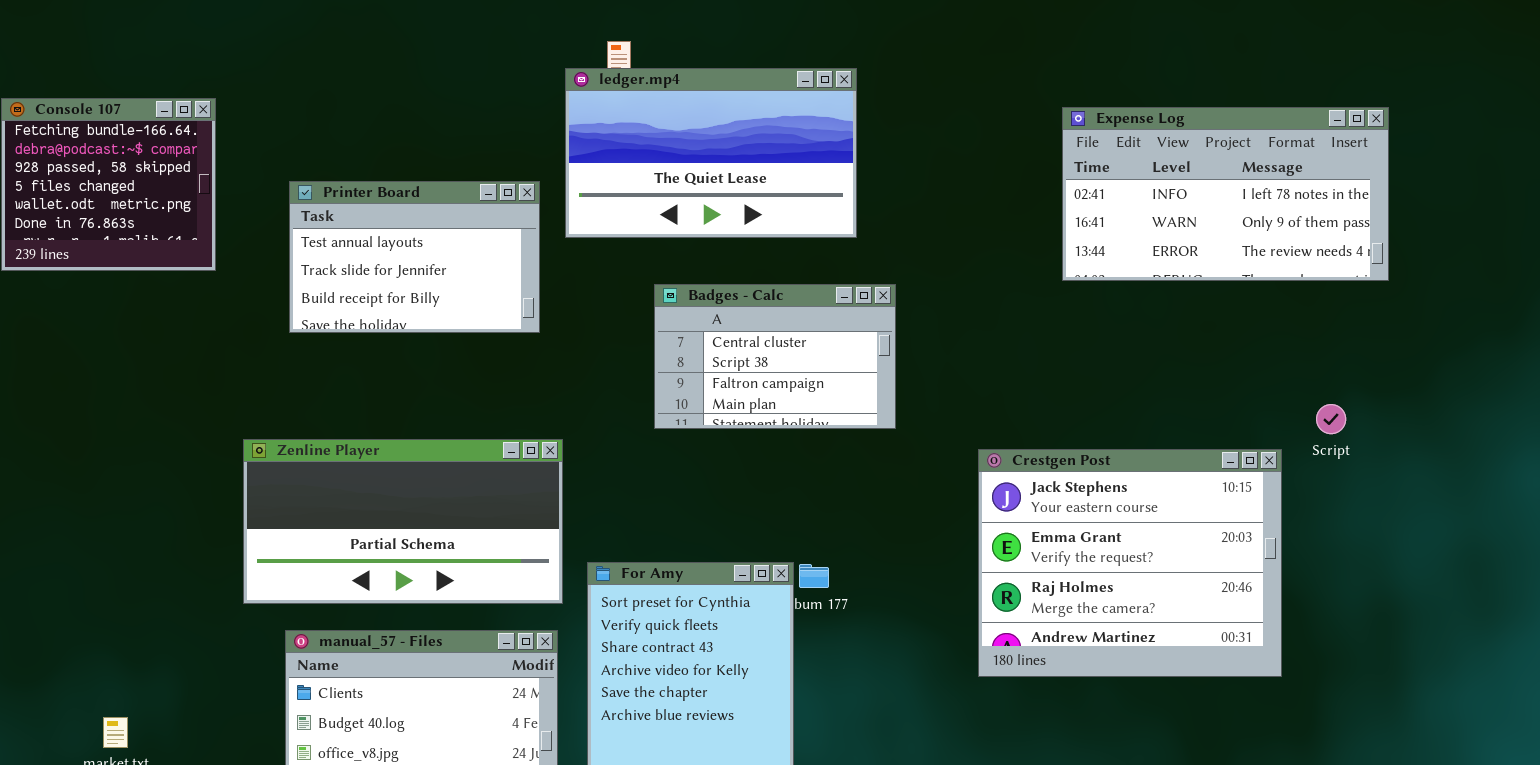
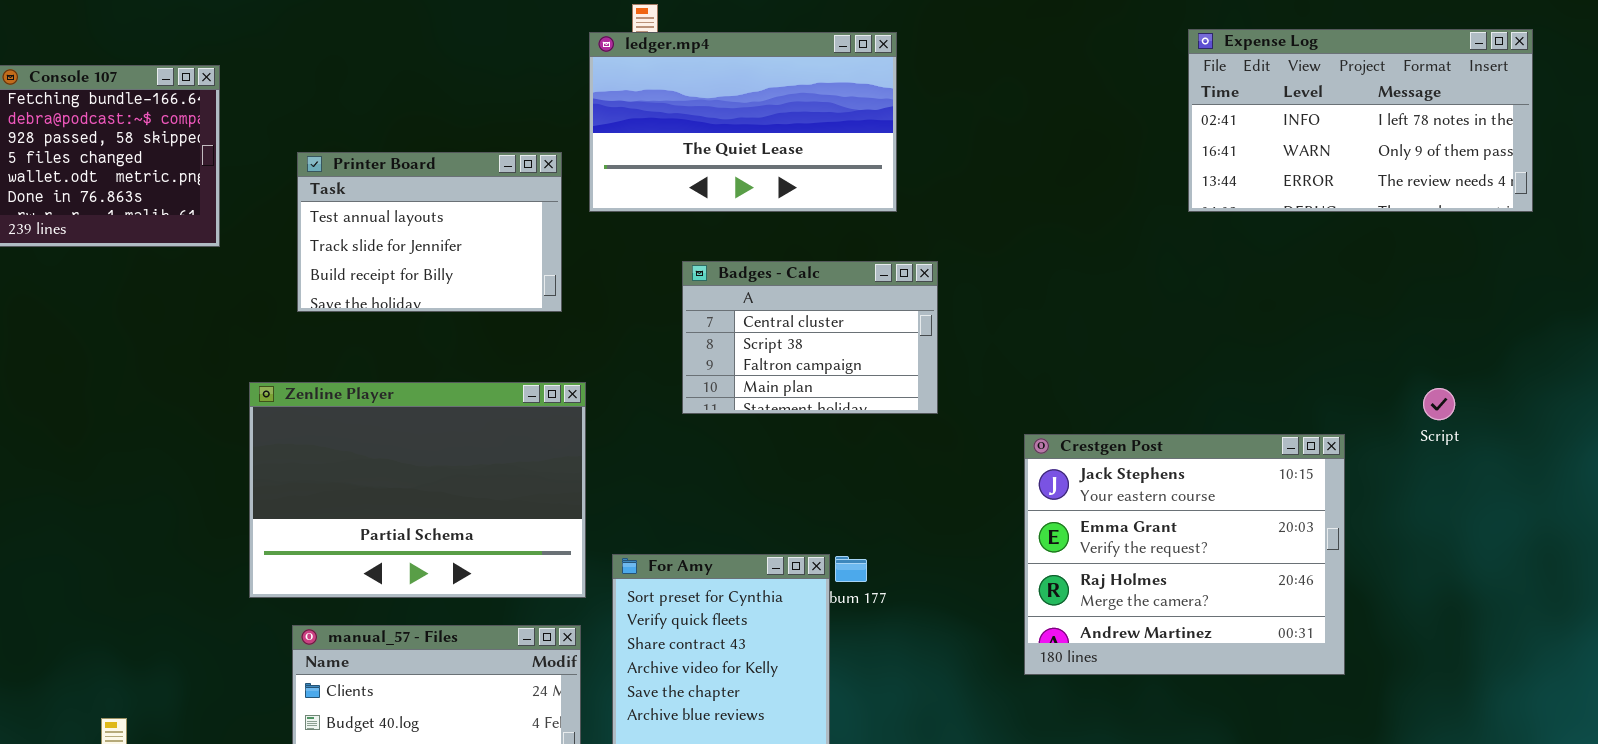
Expense Log: [1062,107,1389,281] -> [1188,29,1533,212], moved
Script: [1316,404,1346,434] -> [1423,388,1455,420], moved
Zenline Player: [243,439,563,604] -> [249,382,586,598], resized

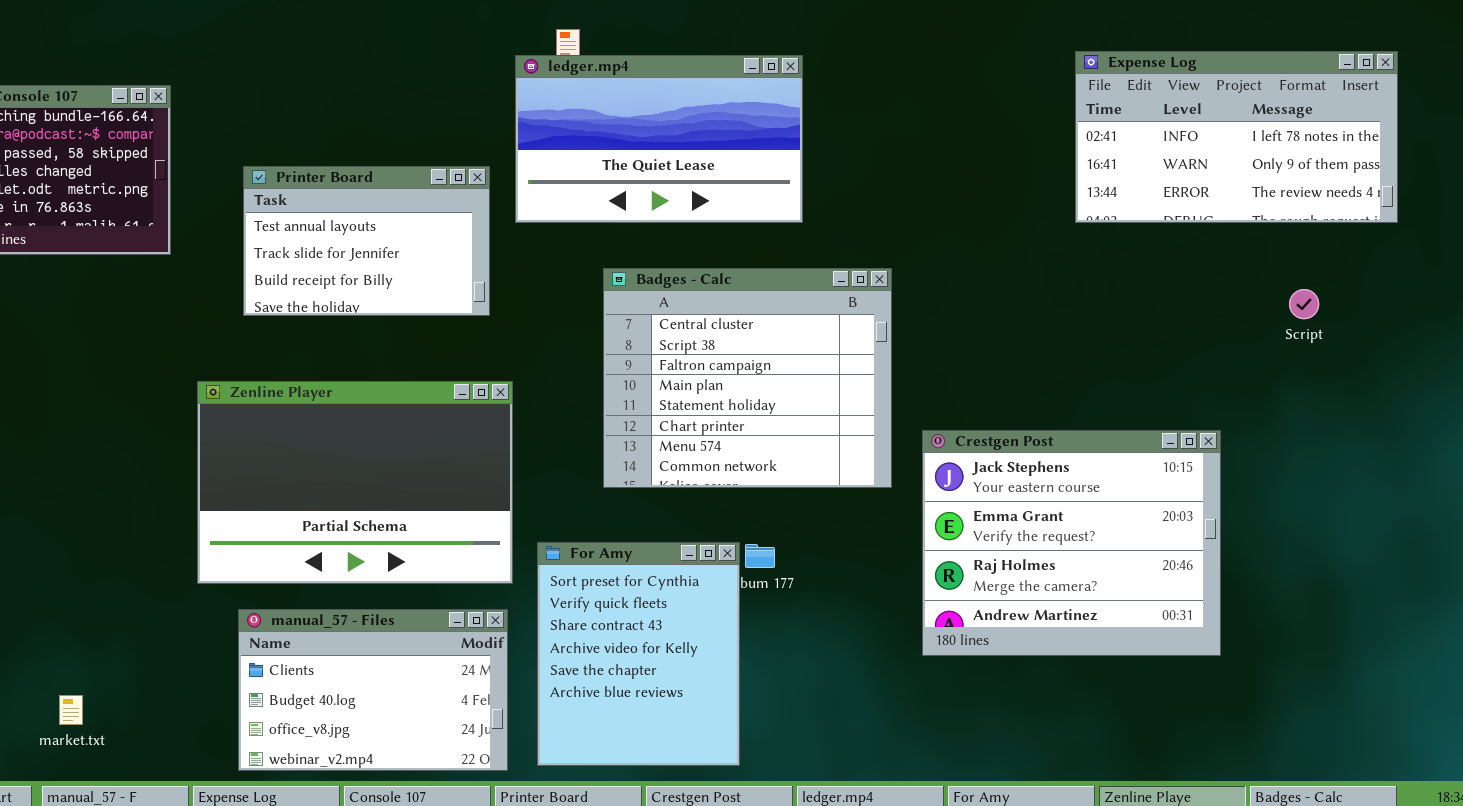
Badges - Calc: [682,261,938,414] -> [603,268,892,488], resized
Script: [1423,388,1455,420] -> [1289,289,1319,319], moved

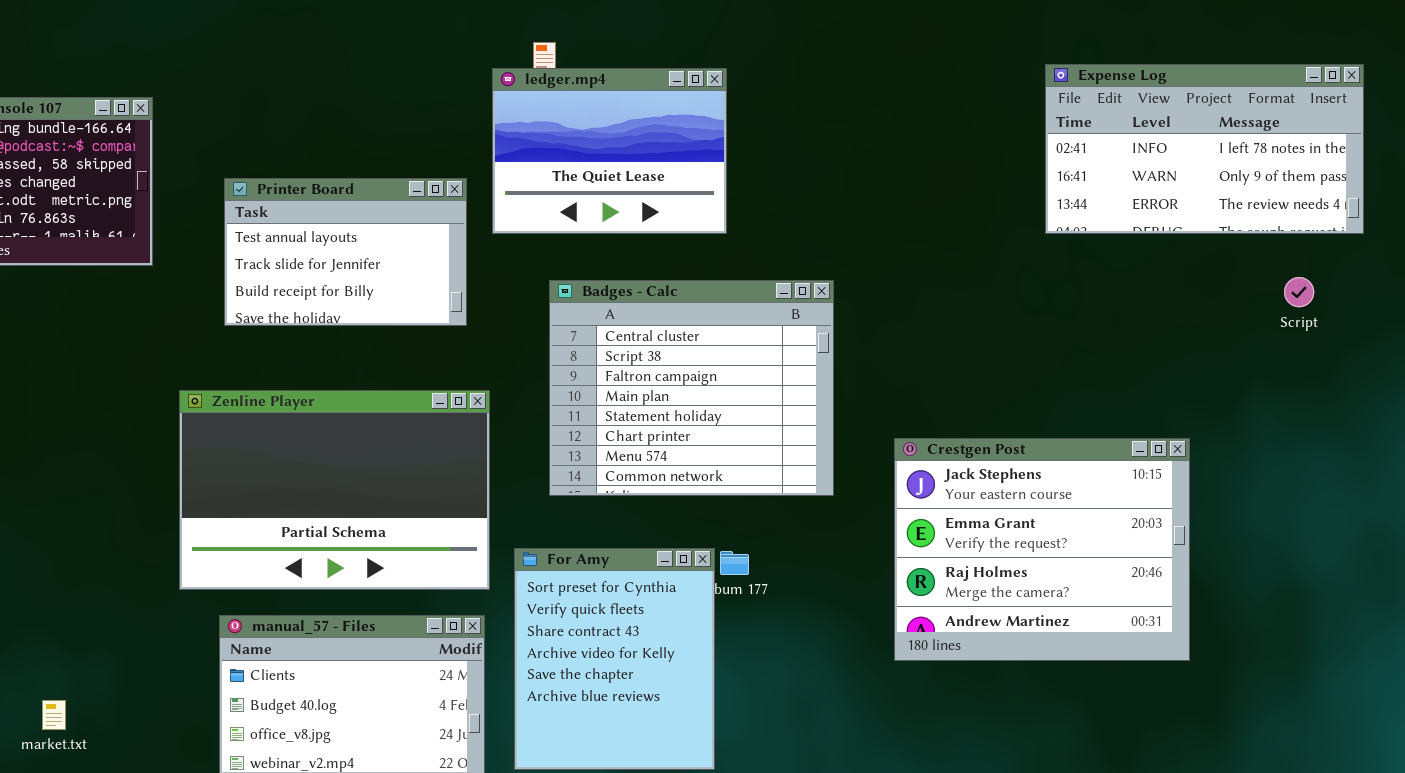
ledger.mp4: [515,55,803,223] -> [492,68,727,234], resized
Badges - Calc: [603,268,892,488] -> [549,280,834,496], moved
Script: [1289,289,1319,319] -> [1284,277,1314,307], moved

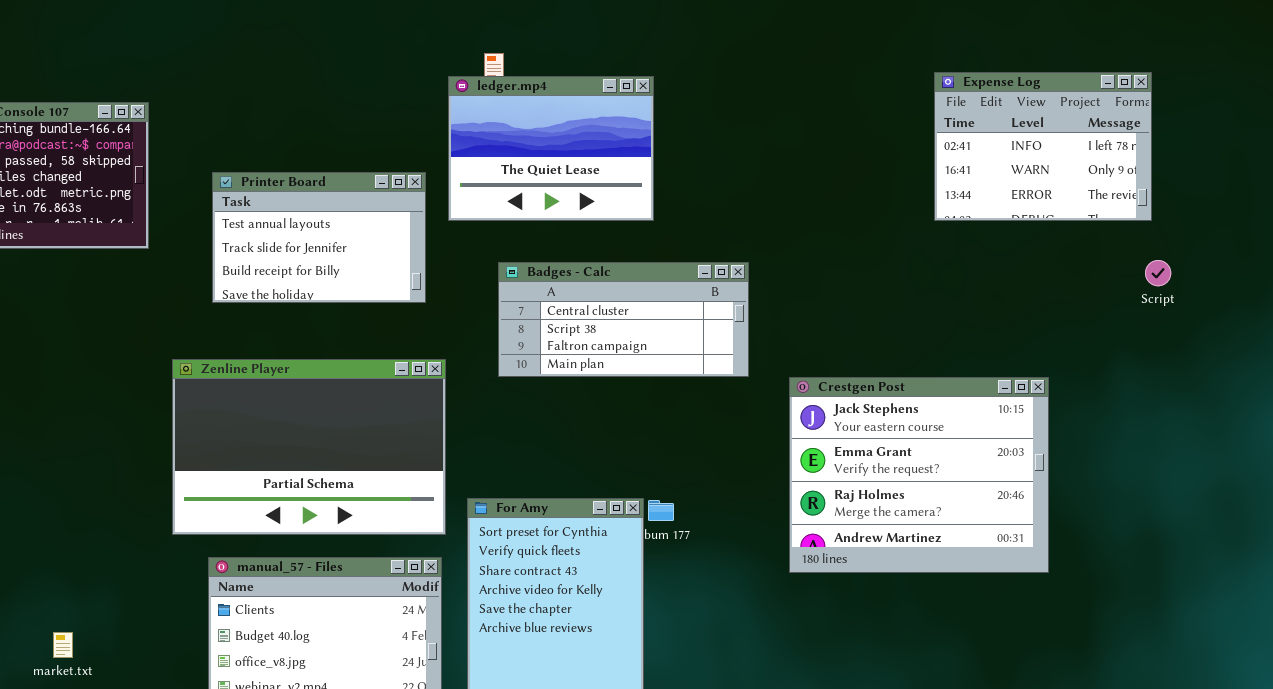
Expense Log: [1045,64,1364,234] -> [934,72,1152,221], resized
Badges - Calc: [549,280,834,496] -> [498,262,749,377], resized
Crestgen Post: [894,438,1190,661] -> [789,377,1049,573], moved

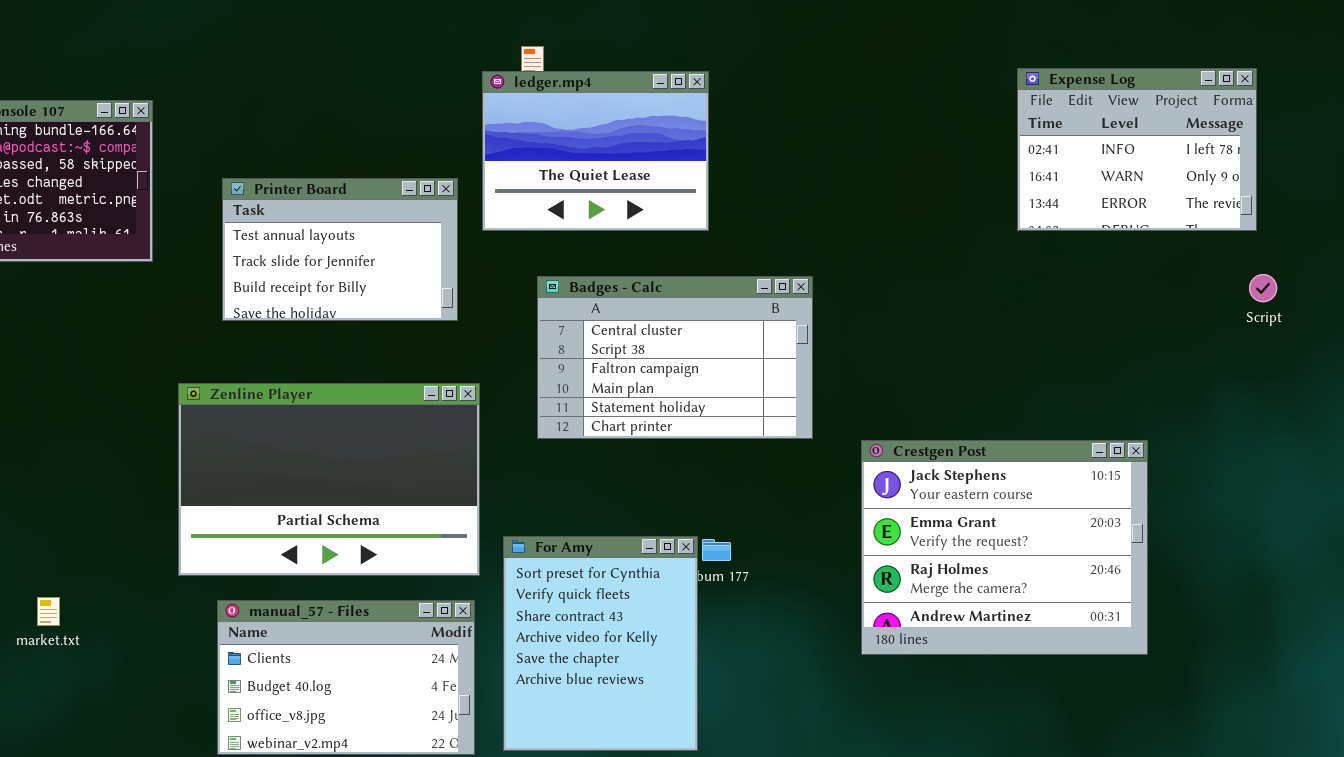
Badges - Calc: [498,262,749,377] -> [537,276,813,439], resized
Crestgen Post: [789,377,1049,573] -> [861,440,1148,655], moved
market.txt: [53,632,73,658] -> [37,597,60,626], moved

